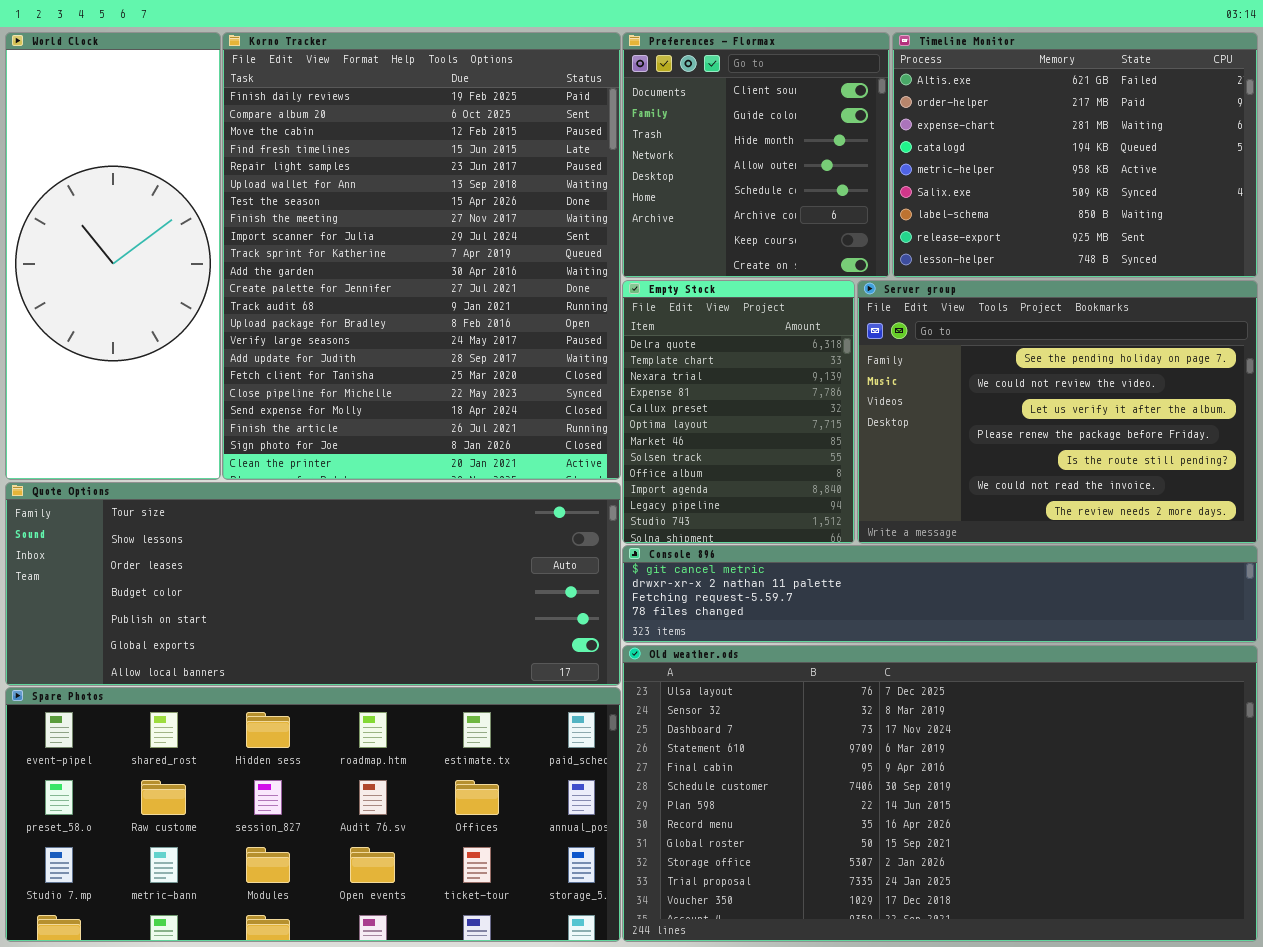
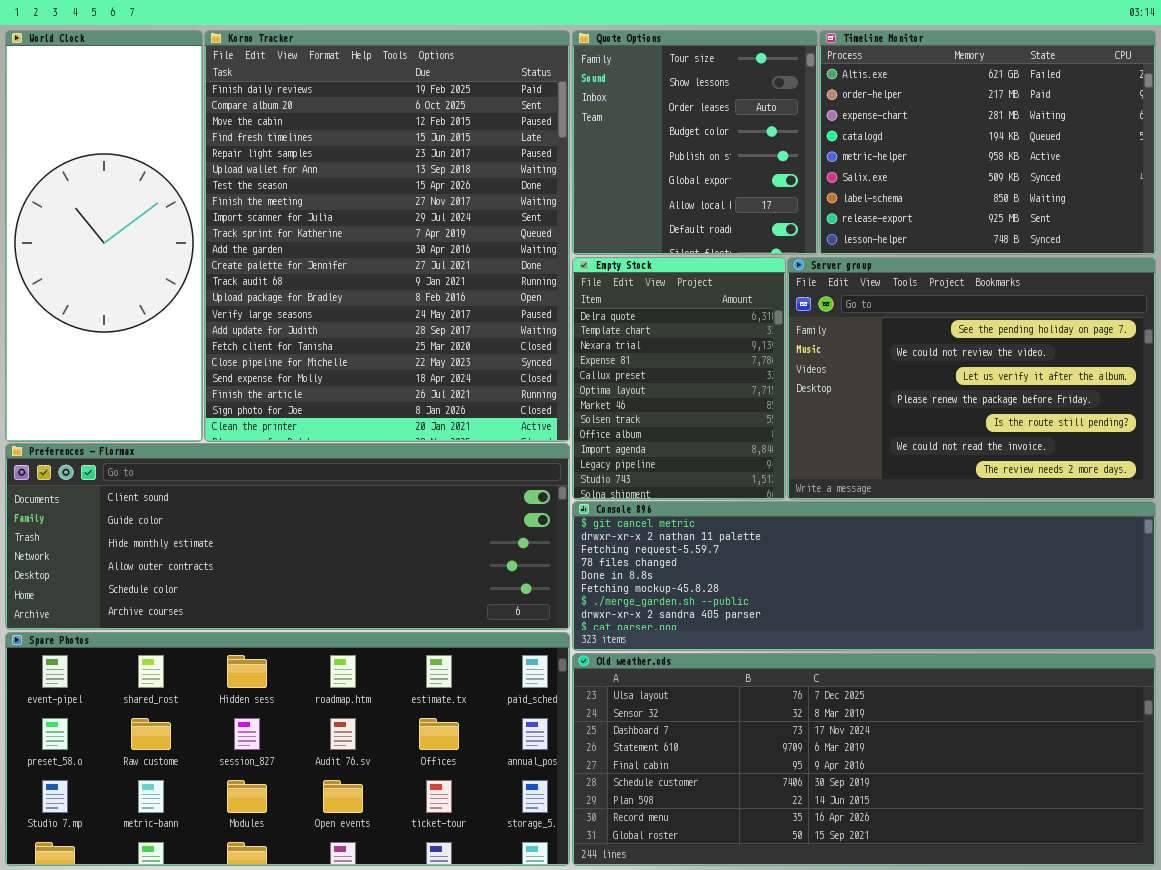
Preferences - Flormax: [622,32,890,278] -> [5,443,570,630], moved, resized
Quote Options: [5,482,621,686] -> [572,30,818,255], moved, resized
Console 896: [622,545,1258,643] -> [572,501,1156,651], resized
Old weather.ods: [622,645,1258,942] -> [572,653,1156,866], resized

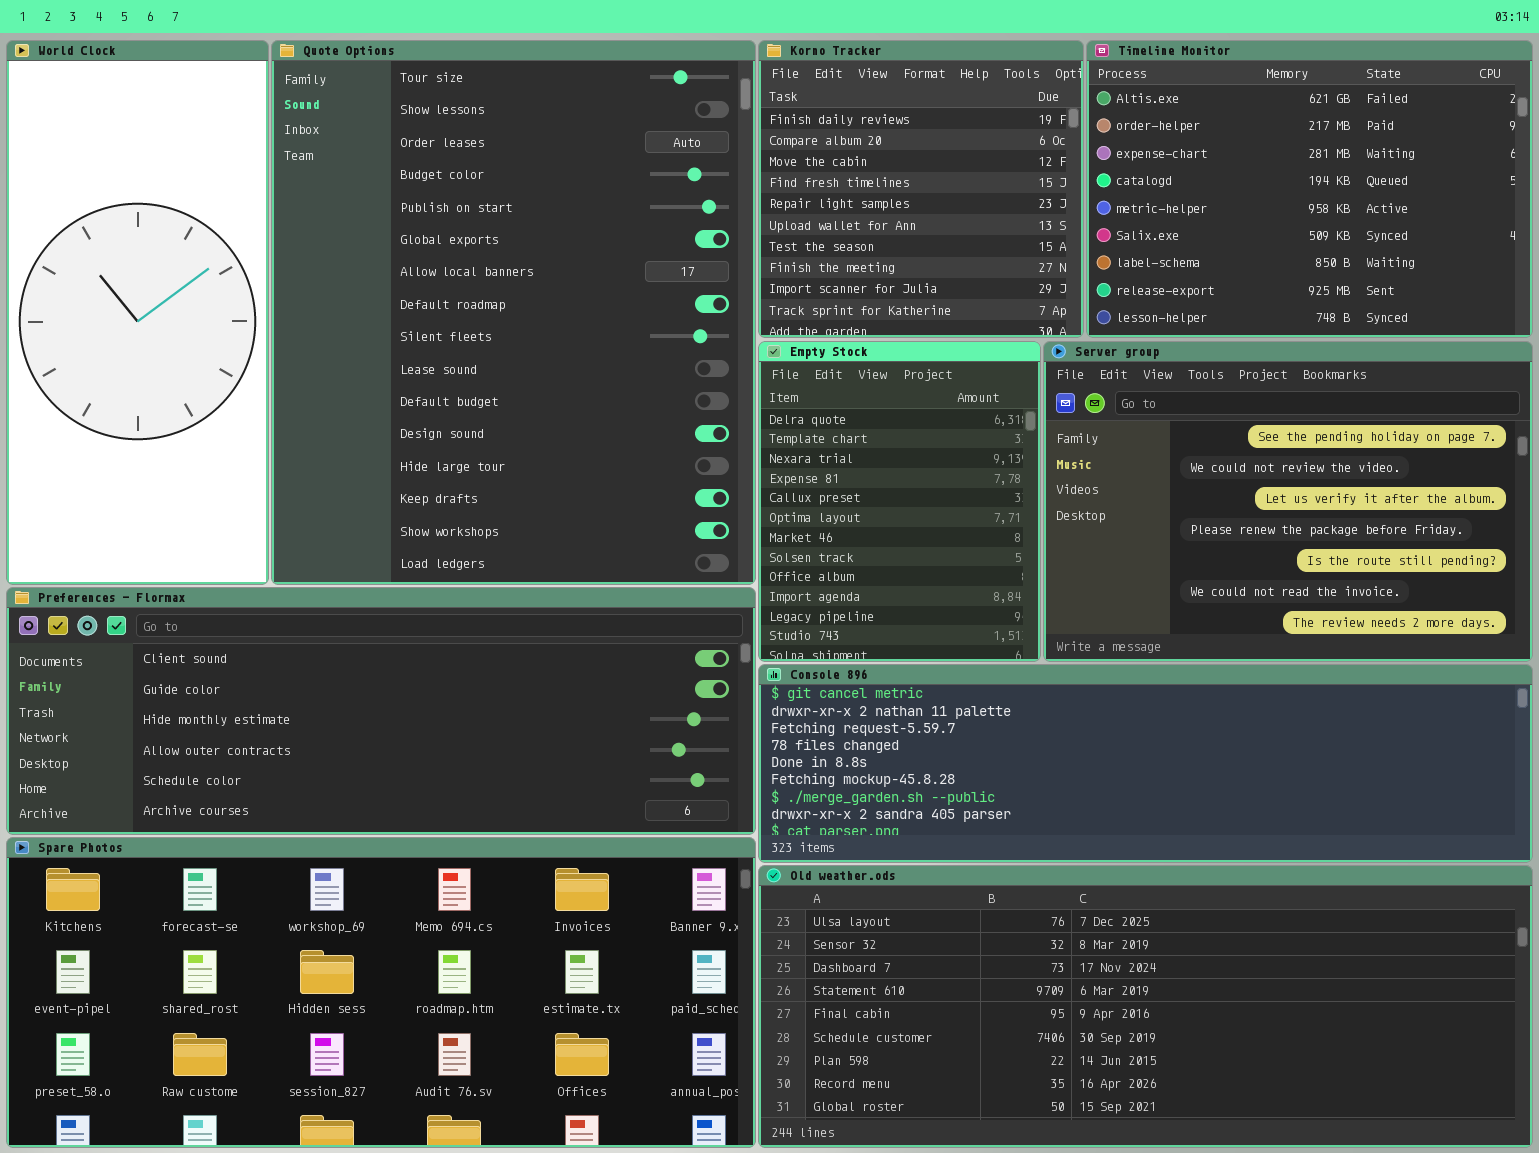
Korno Tracker: [204,30,570,442] -> [758,40,1084,338], moved, resized
Quote Options: [572,30,818,255] -> [271,40,756,585], moved, resized
Spare Photos: [5,632,570,866] -> [6,837,756,1148], scrolled up 1 row

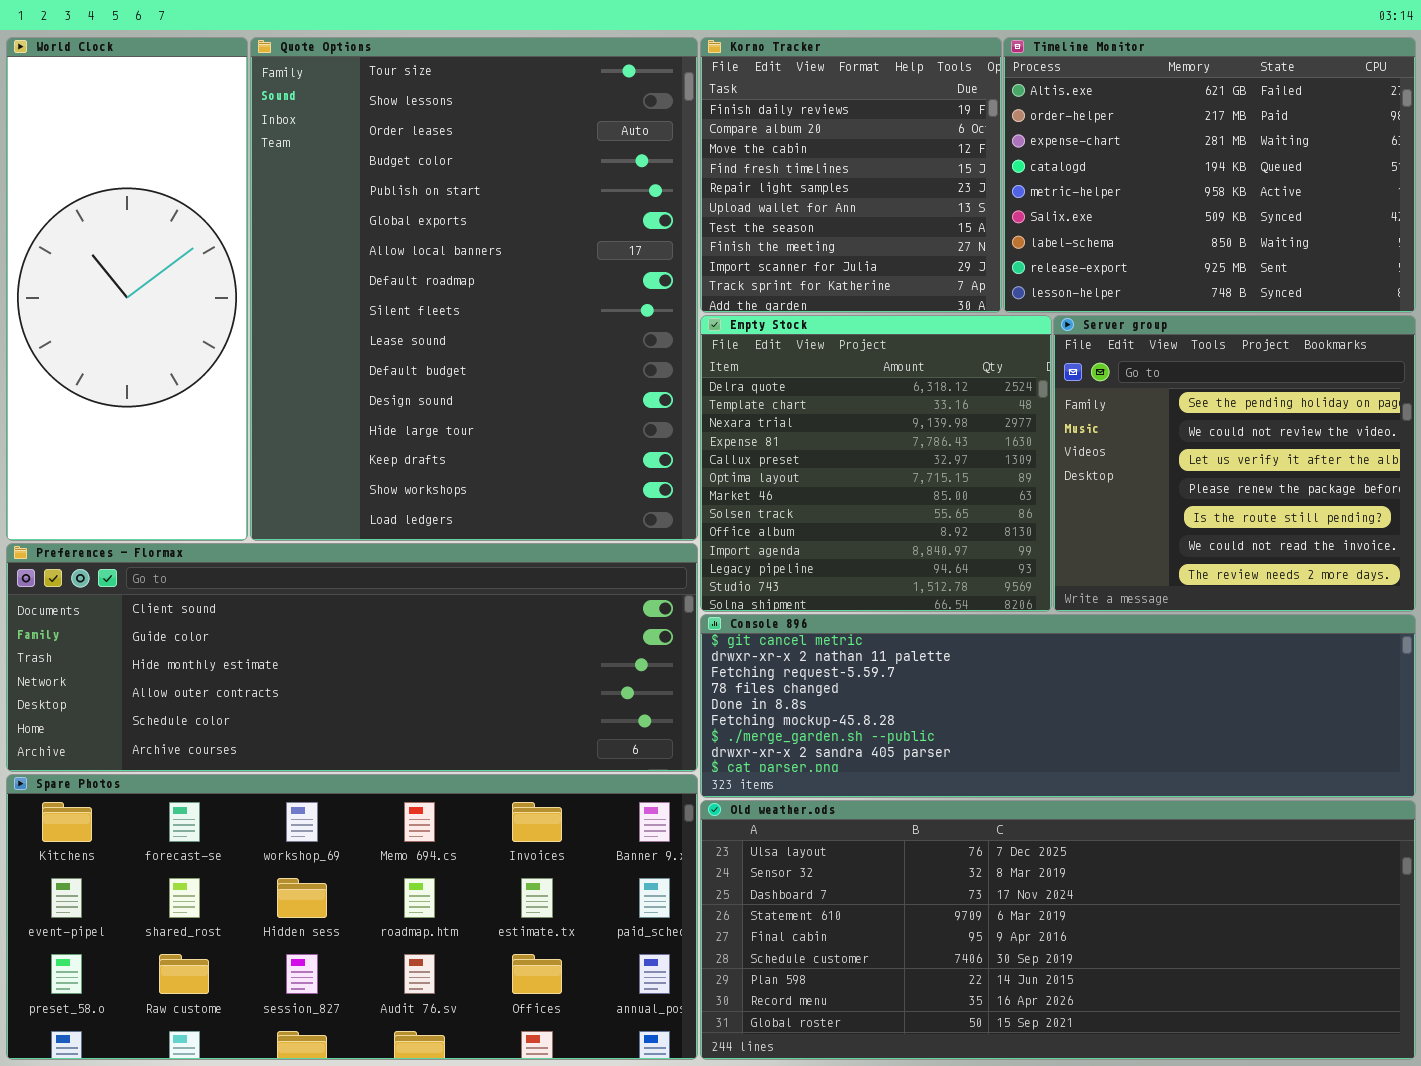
Empty Stock: [758,341,1041,662] -> [700,315,1052,612], resized
Server group: [1043,341,1533,662] -> [1053,315,1416,612], resized

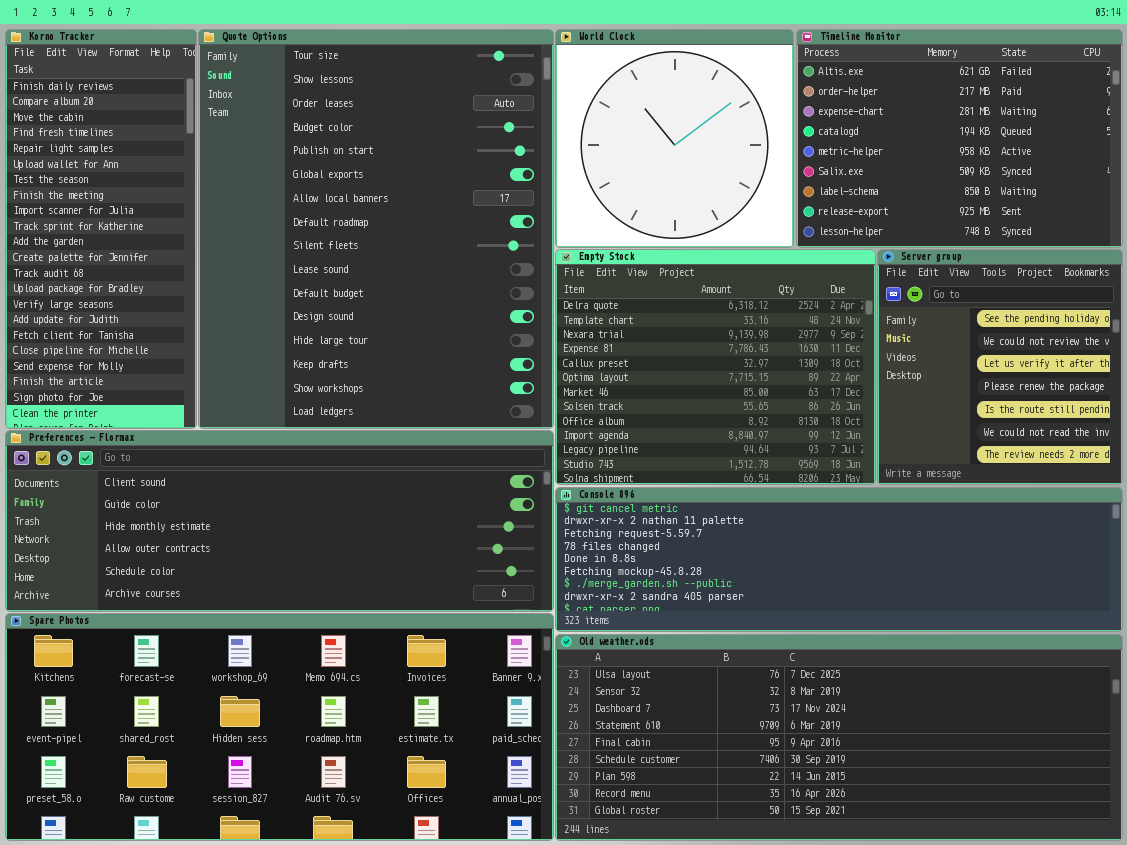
World Clock: [6,37,248,541] -> [555,29,794,248], moved, resized
Korno Tracker: [700,37,1002,313] -> [5,29,197,429], moved, resized
Empty Stock: [700,315,1052,612] -> [555,249,876,485], resized
Server group: [1053,315,1416,612] -> [877,249,1123,485], resized

